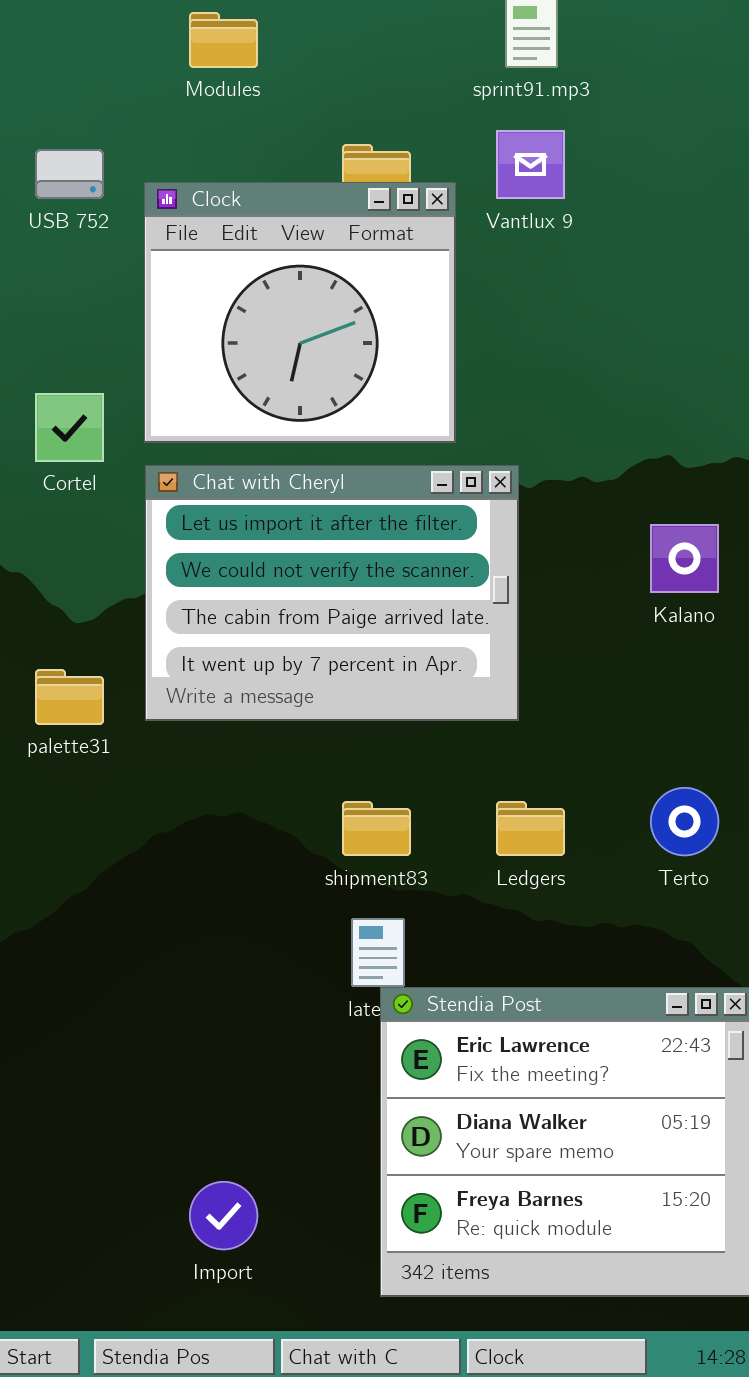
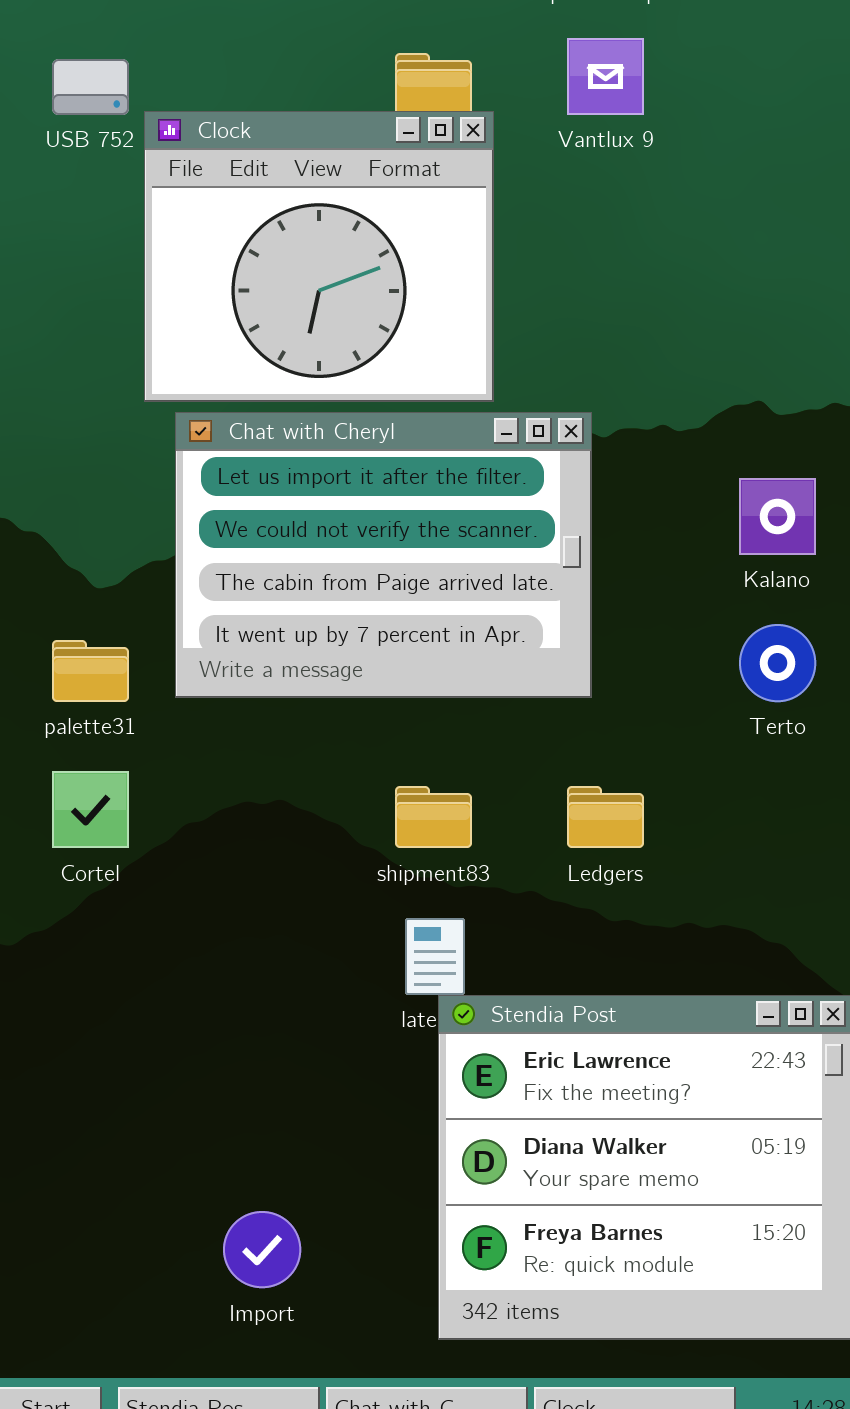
Clock: [144,182,456,443] -> [144,111,494,402], moved
Cortel: [35,393,104,462] -> [52,771,129,848], moved
Terto: [650,787,719,856] -> [739,624,816,702], moved

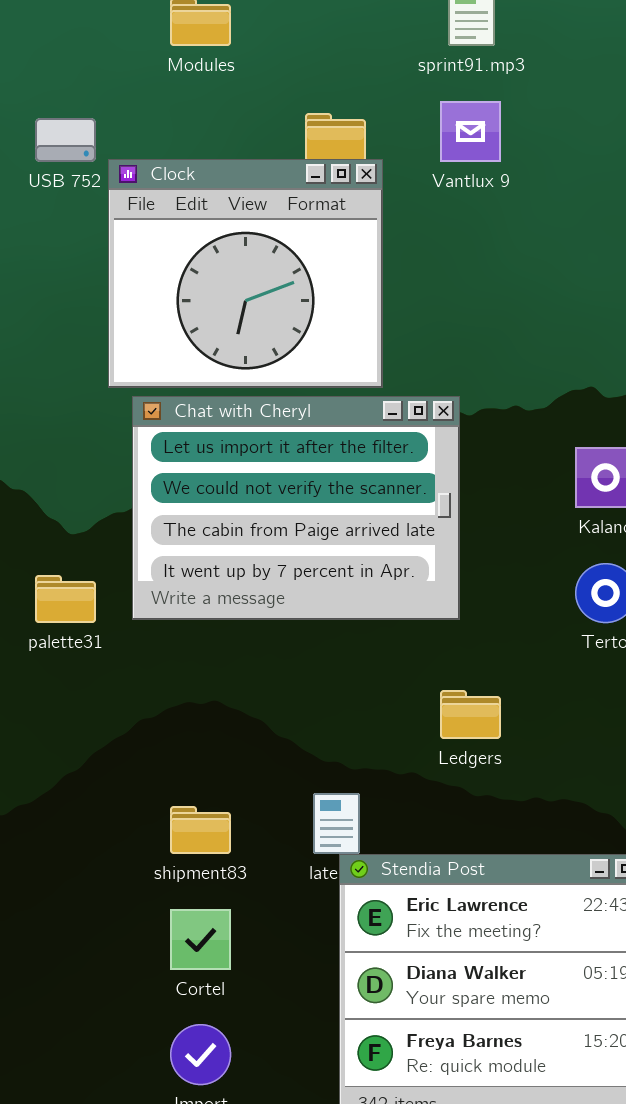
Cortel: [52,771,129,848] -> [170,909,231,970], moved
shipment83: [395,786,472,848] -> [170,806,231,854], moved

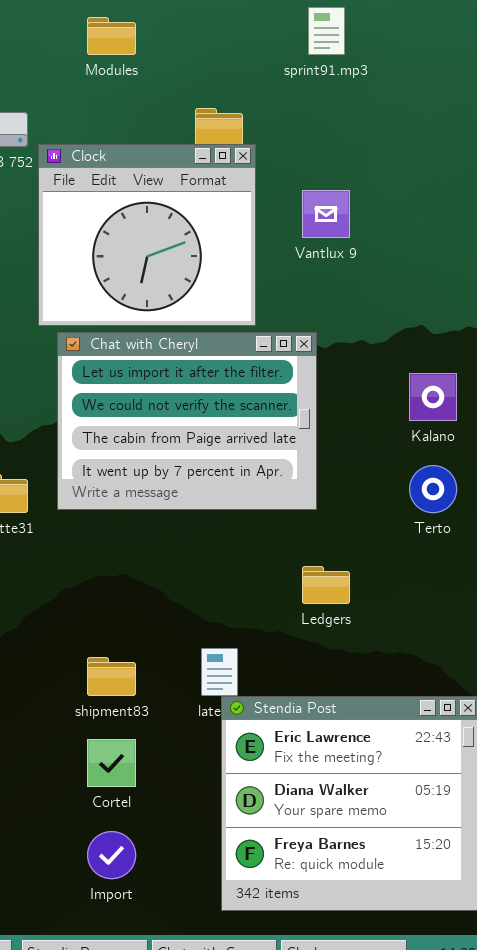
Vantlux 9: [440,101,501,162] -> [302,190,350,238], moved

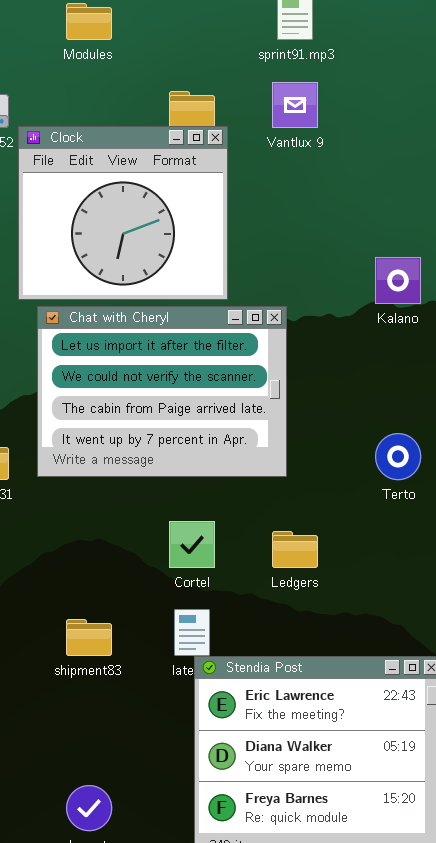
Vantlux 9: [302,190,350,238] -> [272,82,318,128], moved
Kalano: [409,373,457,421] -> [375,257,421,304], moved
Cortel: [87,739,136,787] -> [169,521,215,568], moved

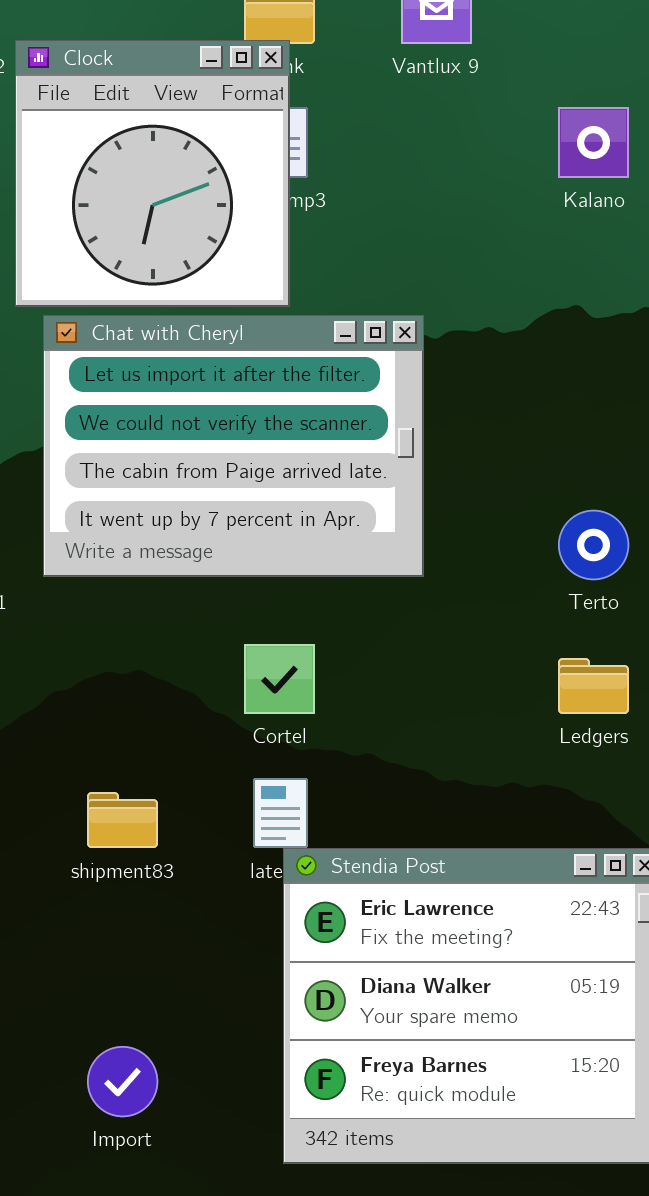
Clock: [18,126,228,300] -> [15,40,290,307], resized
Kalano: [375,257,421,304] -> [558,107,629,178], moved
Ledgers: [272,531,318,568] -> [558,658,629,714], moved

